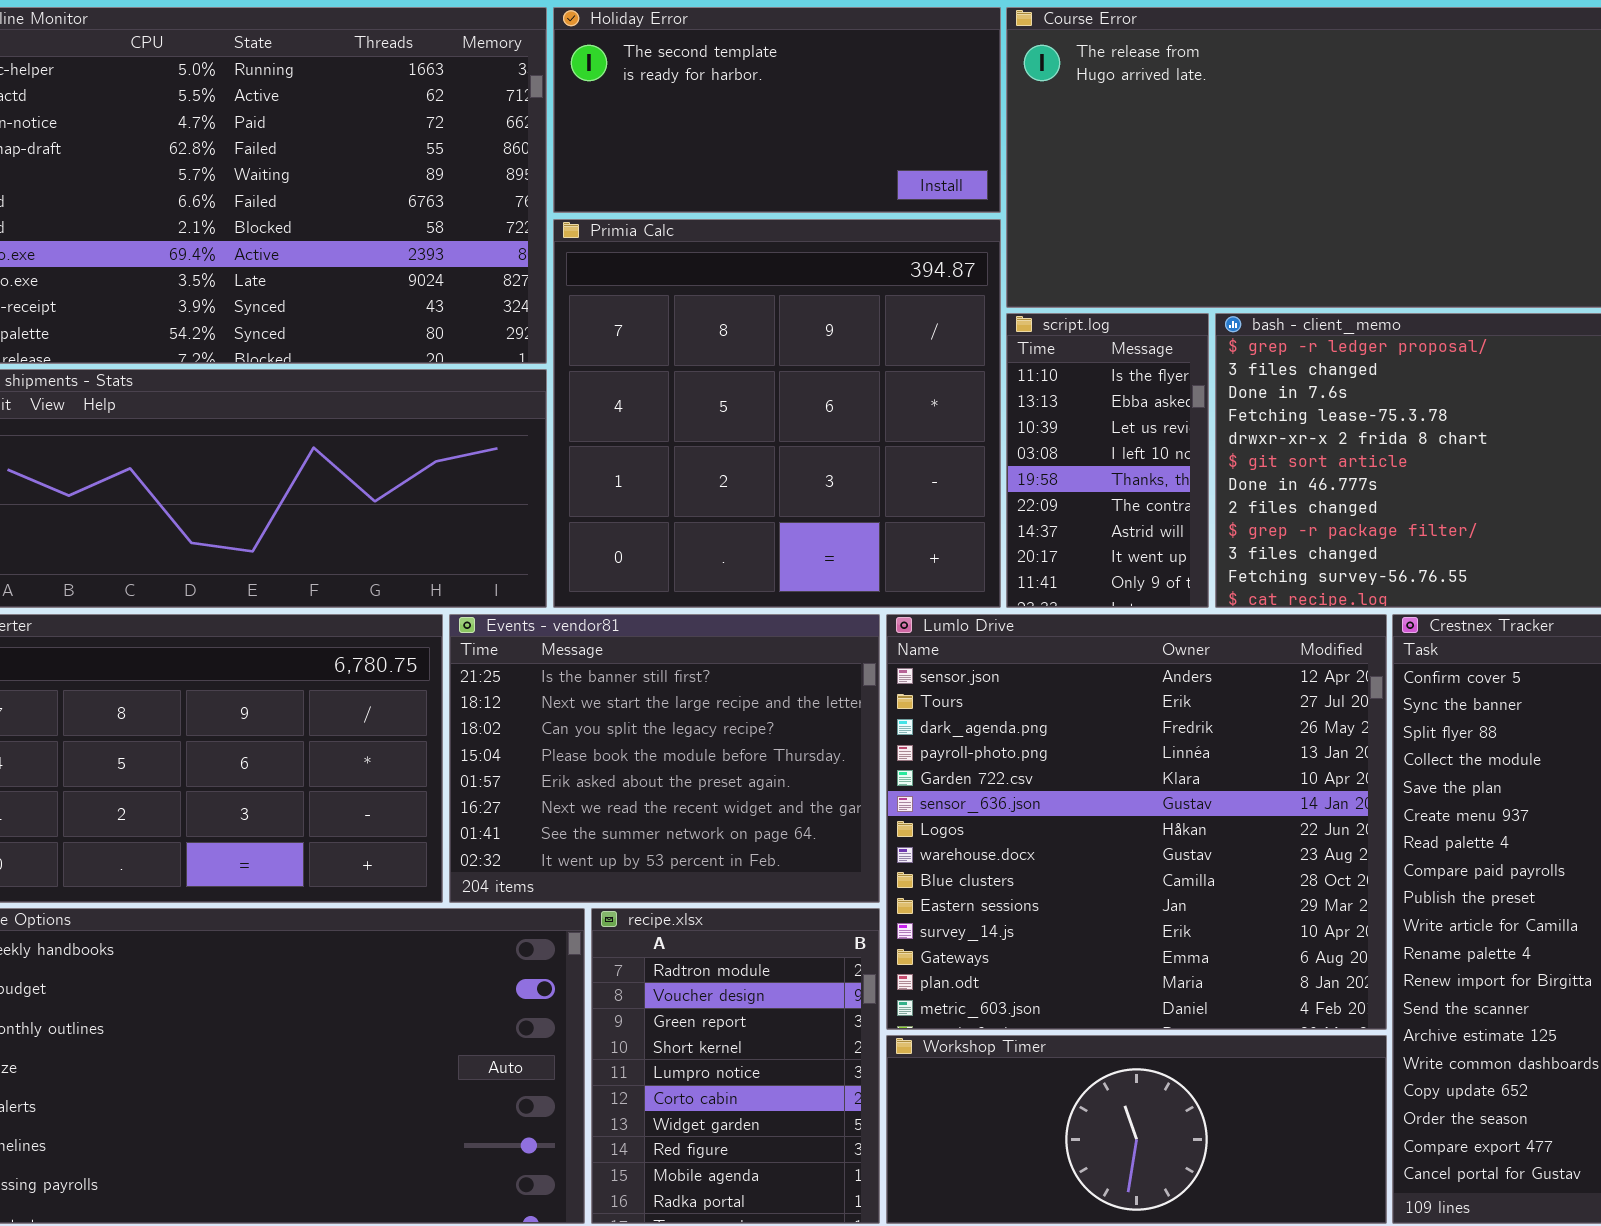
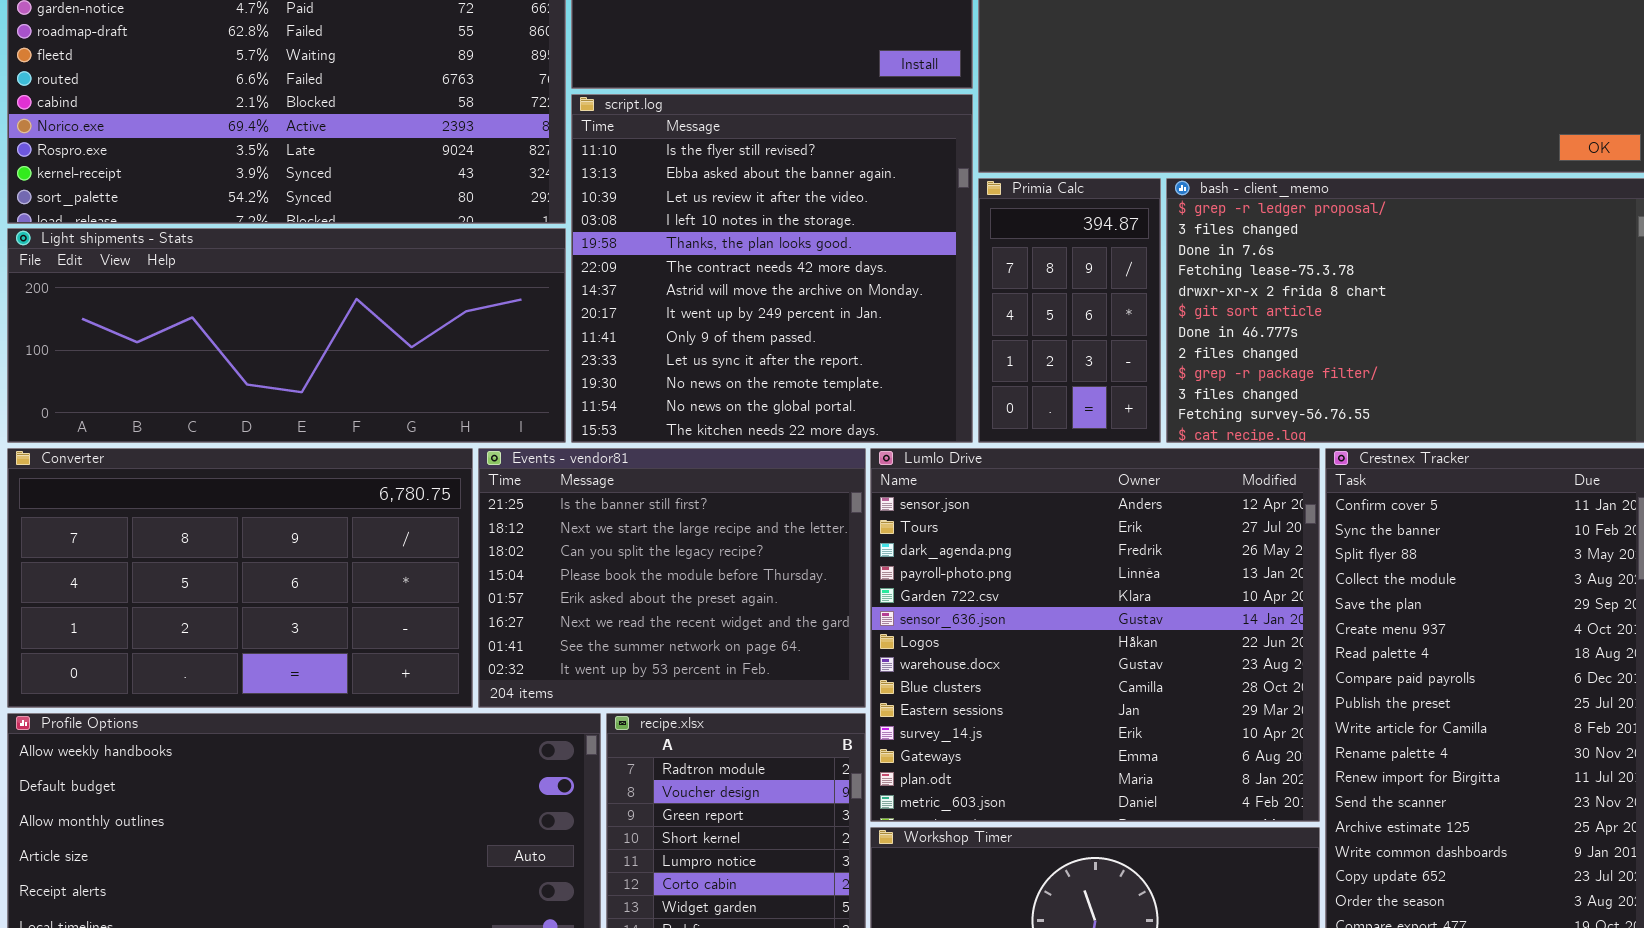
Primia Calc: [553,219,1001,608] -> [978,178,1161,443], moved, resized
script.log: [1006,313,1209,608] -> [571,94,973,443], moved, resized

